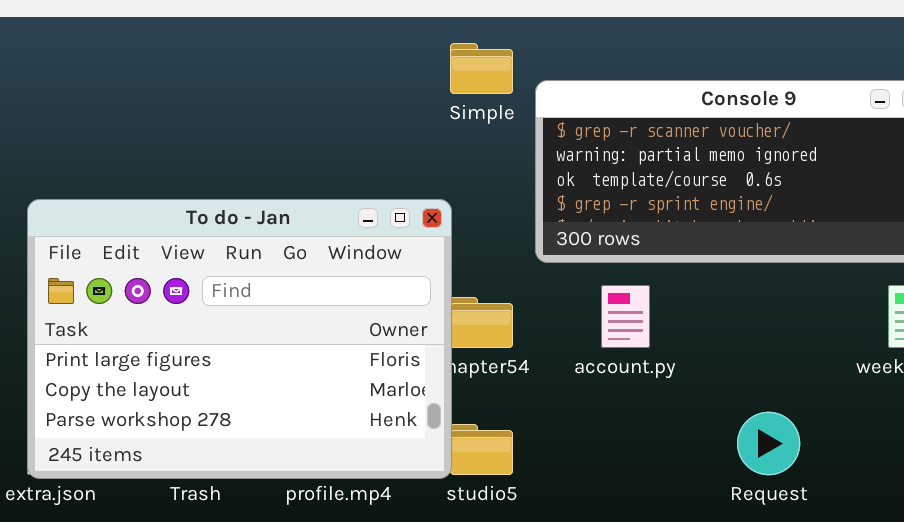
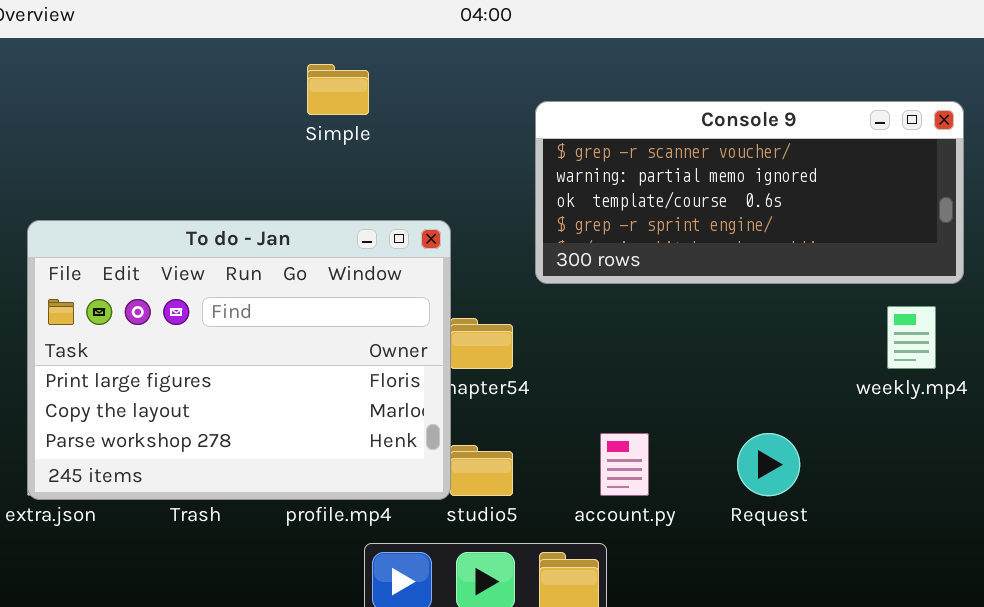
Simple: [450,43,513,94] -> [307,64,369,115], moved
account.py: [601,285,650,348] -> [600,433,649,496], moved

